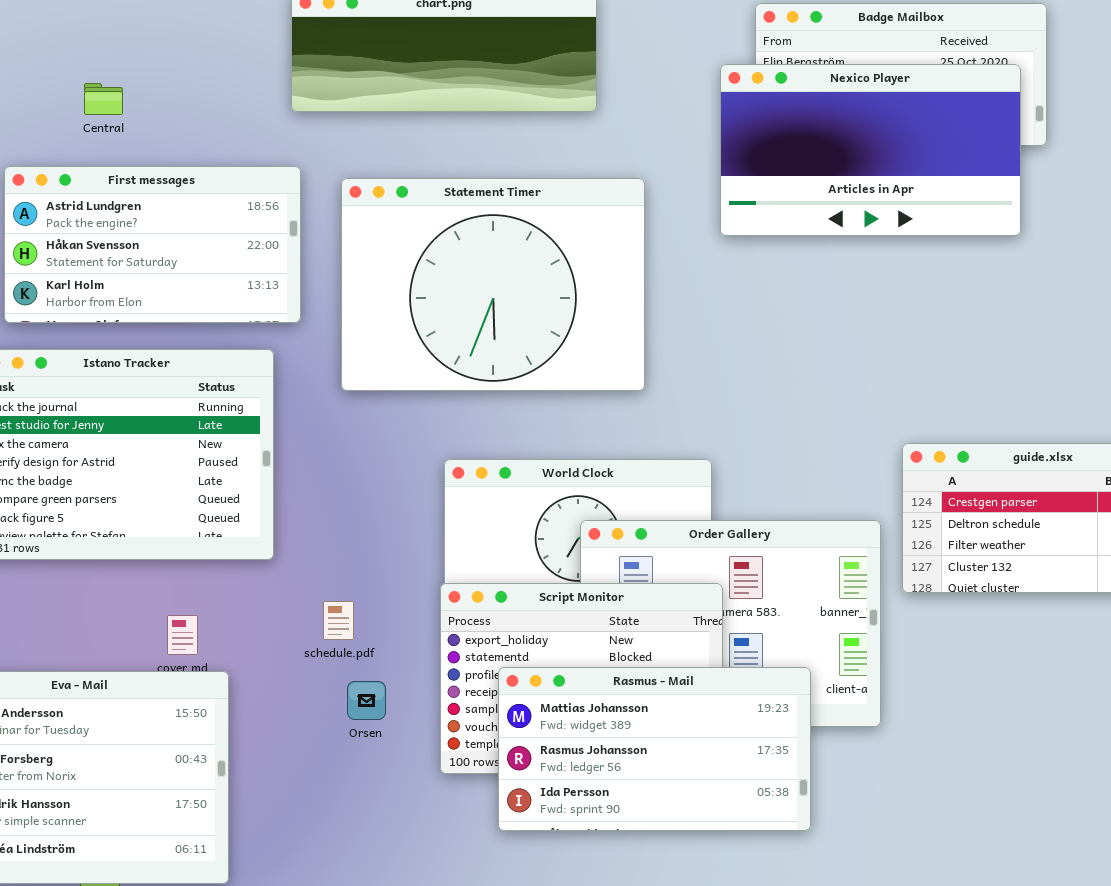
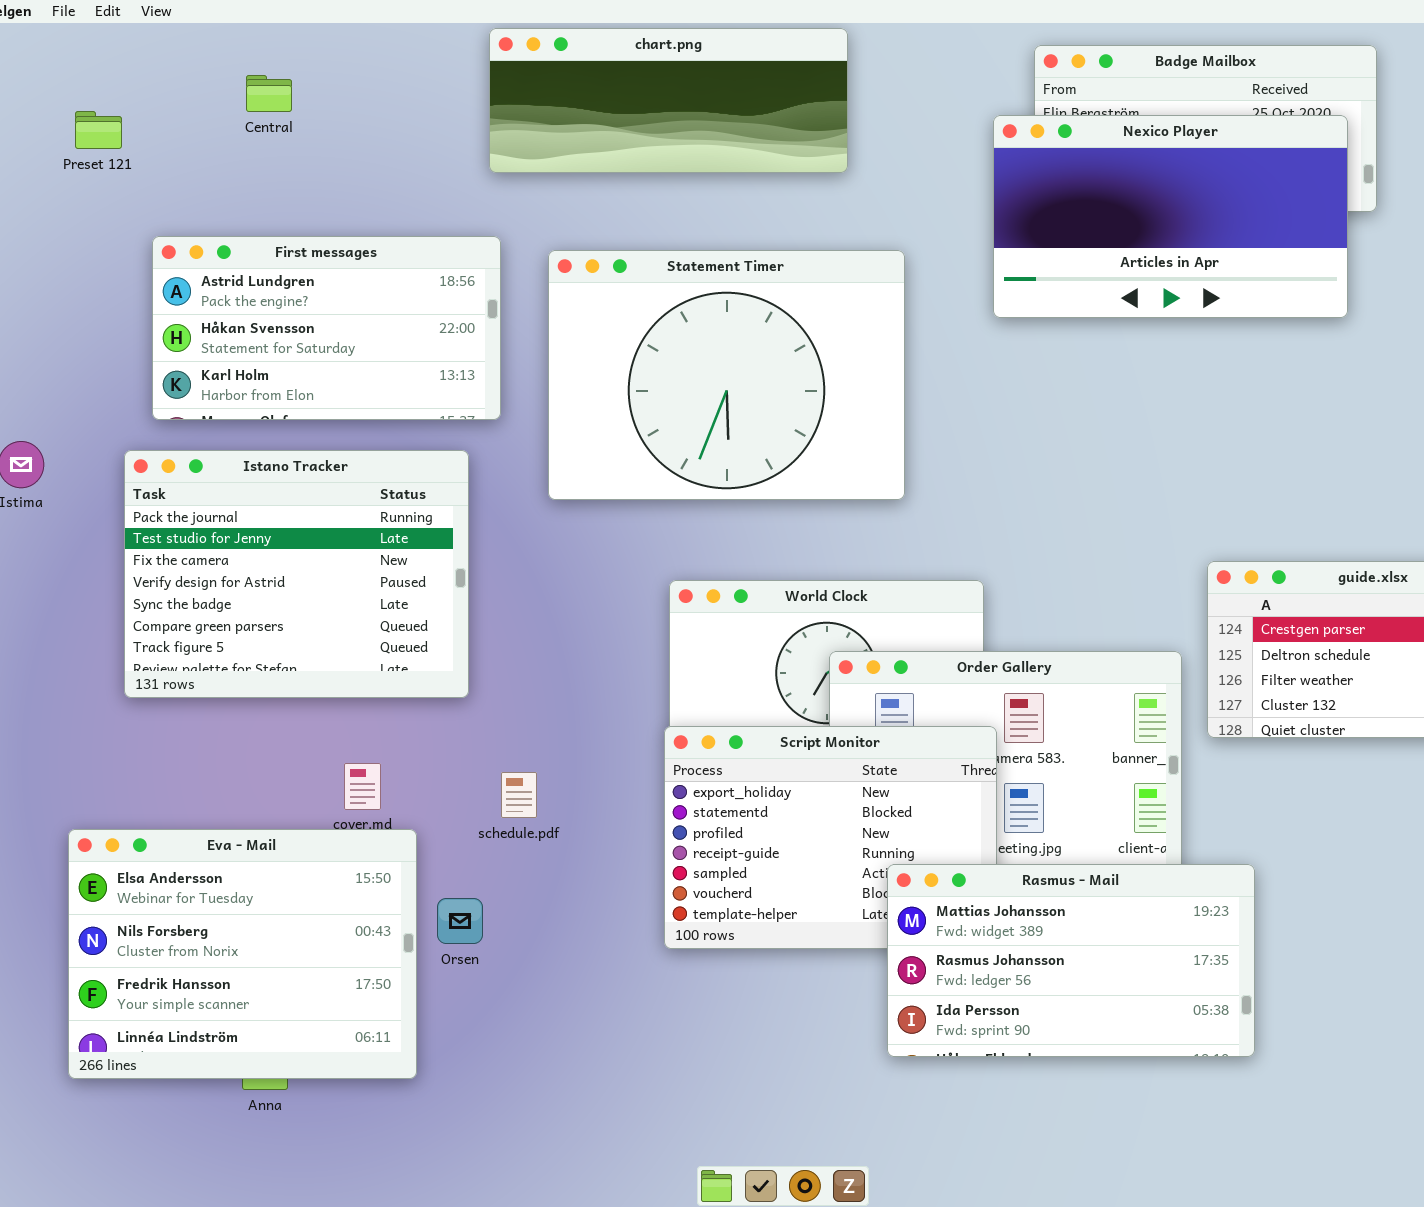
Central: [84,83,123,115] -> [246,75,292,112], moved
schedule.pdf: [323,601,354,640] -> [501,772,537,818], moved
Rasmus - Mail: [498,667,811,831] -> [887,864,1255,1057], moved
Orsen: [347,681,386,720] -> [437,898,483,944], moved

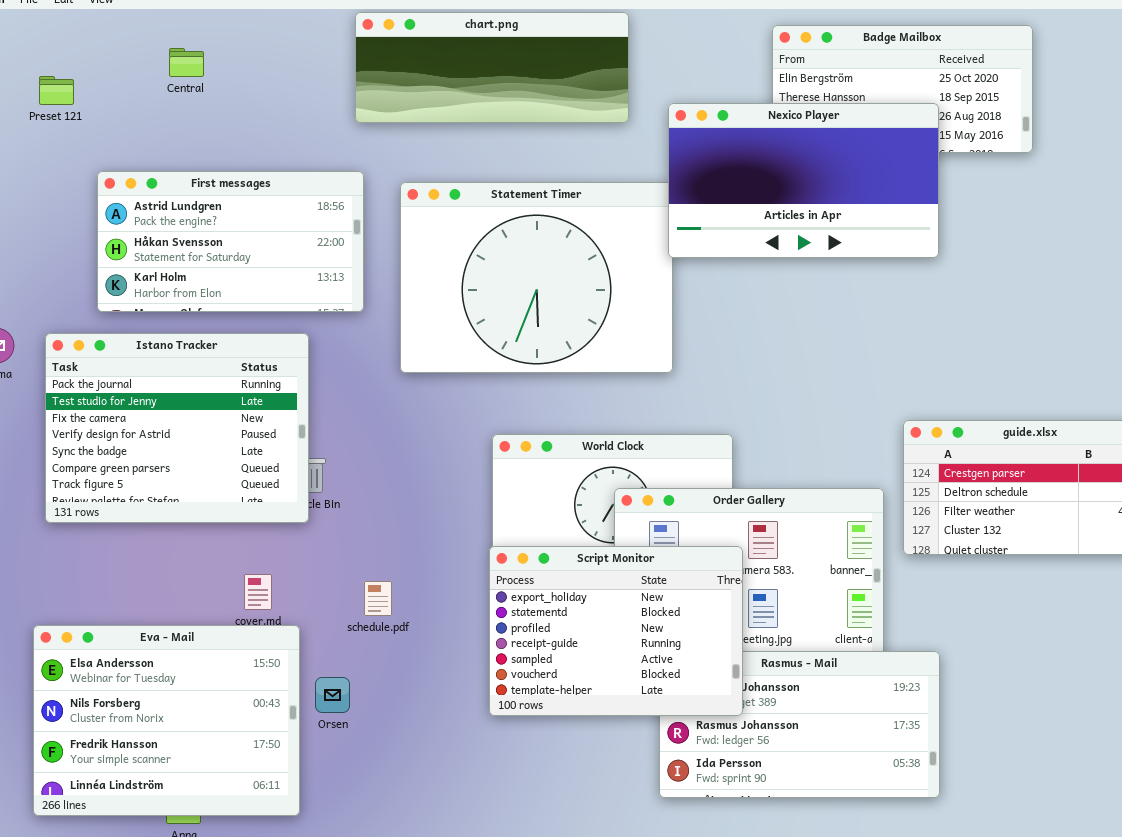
Nexico Player: [993,115,1348,318] -> [668,103,939,258], moved
Istano Tracker: [124,450,469,698] -> [45,333,309,523], moved
Script Monitor: [664,726,997,949] -> [489,546,743,716], raised

